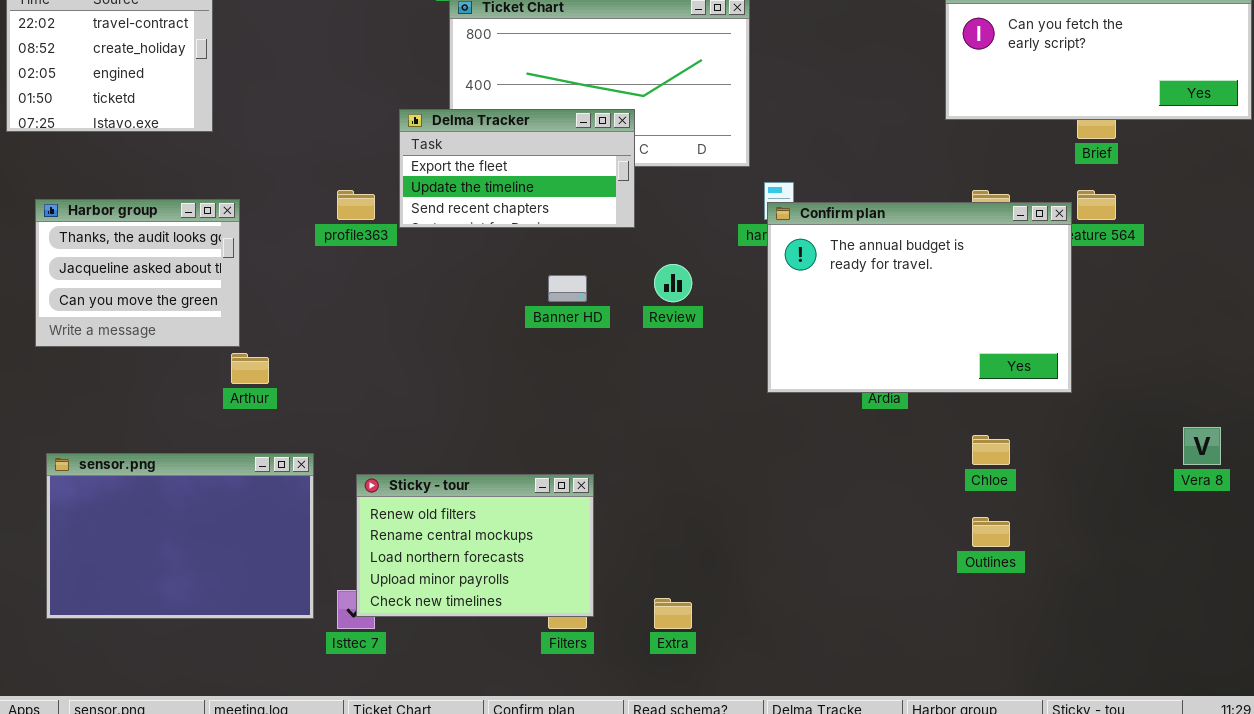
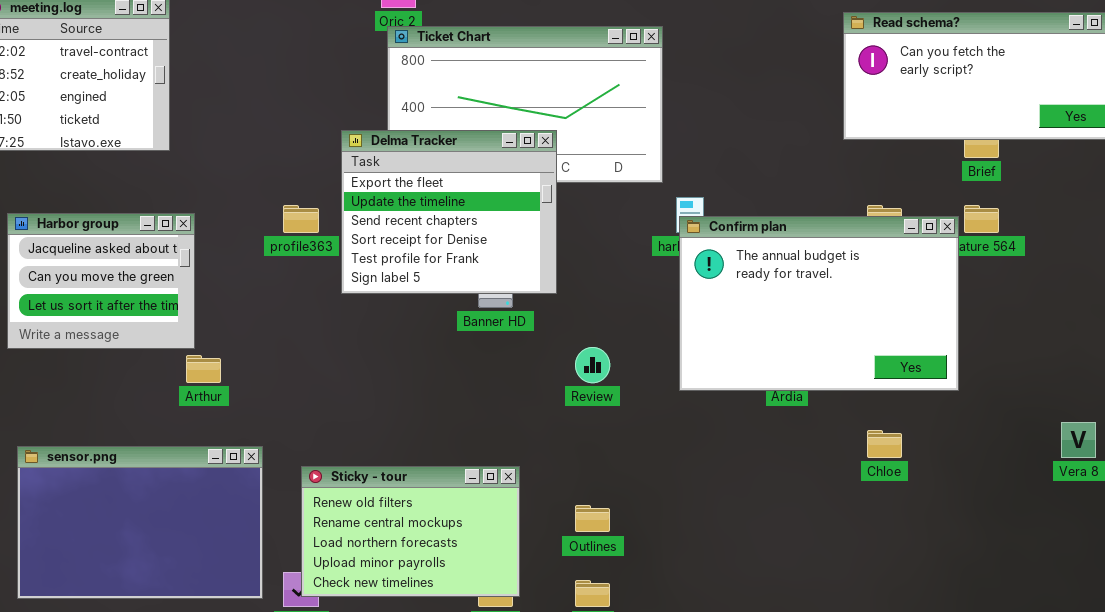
Delma Tracker: [399,109,635,228] -> [341,130,557,294], resized
Harbor group: [35,199,240,347] -> [7,213,195,349], scrolled down 1 row
Review: [654,264,692,302] -> [575,347,610,383], moved
Outlines: [972,517,1010,547] -> [575,505,610,532], moved

